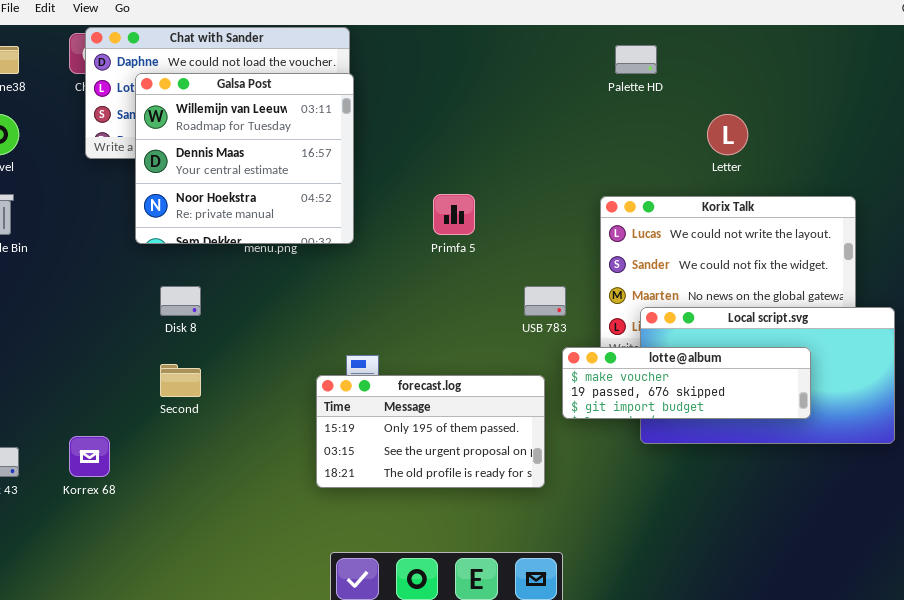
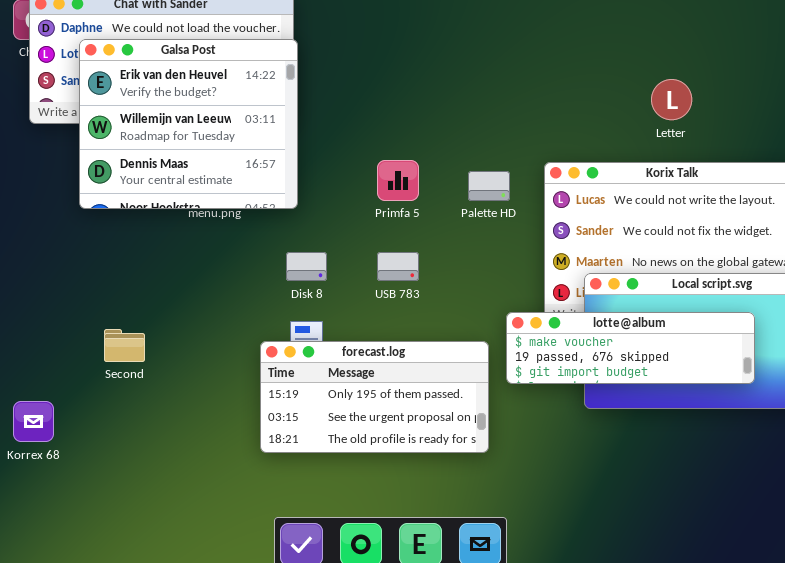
Palette HD: [615,45,657,74] -> [468,171,510,201], moved
Galsa Post: [135,73,354,244] -> [79,39,298,209], scrolled up 1 row
Disk 8: [160,286,201,316] -> [286,252,327,281], moved
USB 783: [524,286,566,316] -> [377,252,419,281], moved

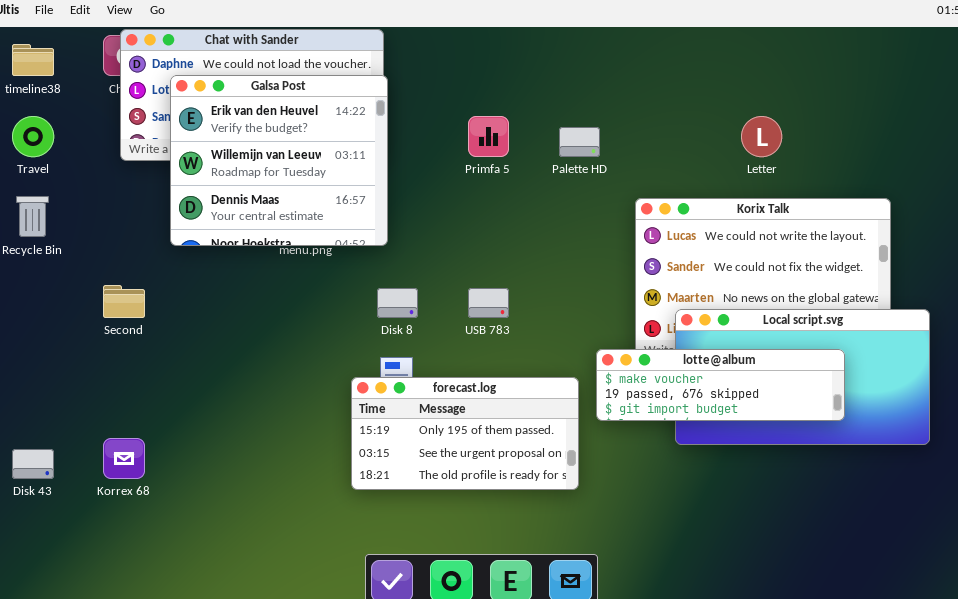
Primfa 5: [377,160,419,201] -> [468,116,509,157], moved
Palette HD: [468,171,510,201] -> [559,127,600,157], moved
Second: [104,329,145,362] -> [103,285,145,318], moved

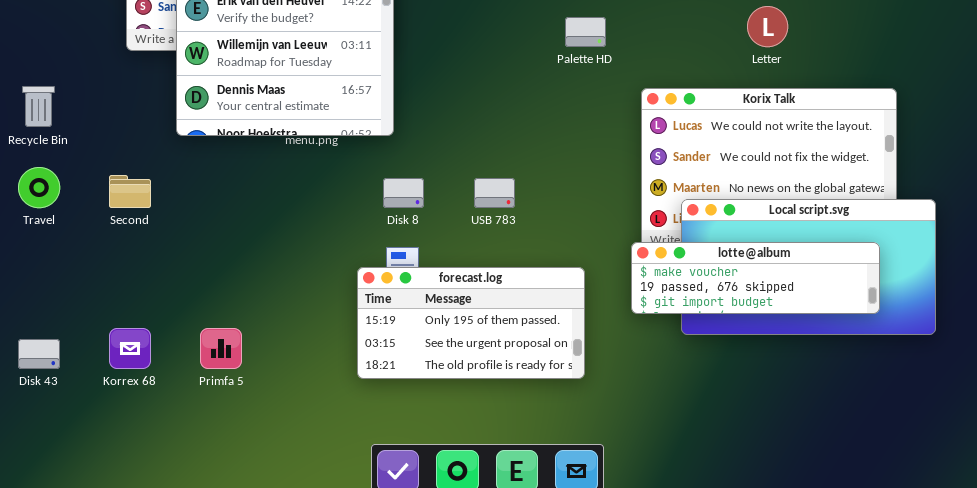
Travel: [12,116,54,157] -> [18,167,60,208], moved
Primfa 5: [468,116,509,157] -> [200,328,242,369], moved
lotte@album: [596,349,845,421] -> [631,242,880,314], moved

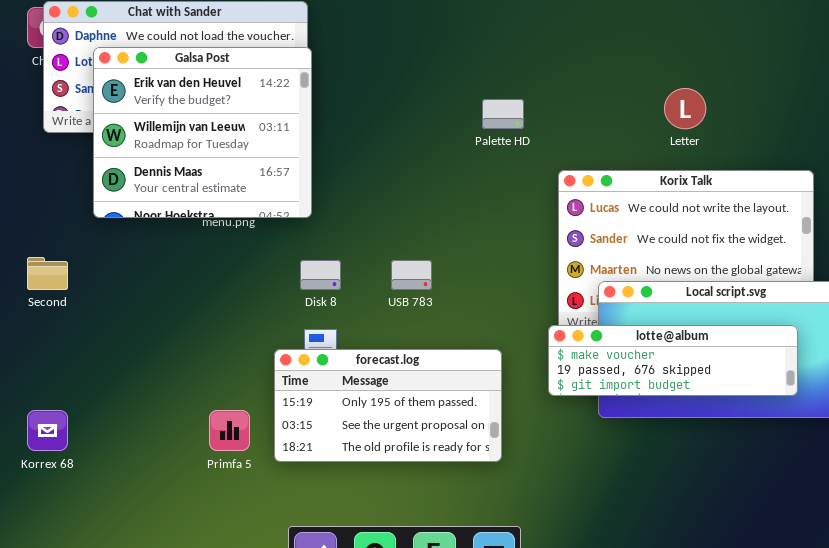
Primfa 5: [200,328,242,369] -> [209,410,250,451], moved

